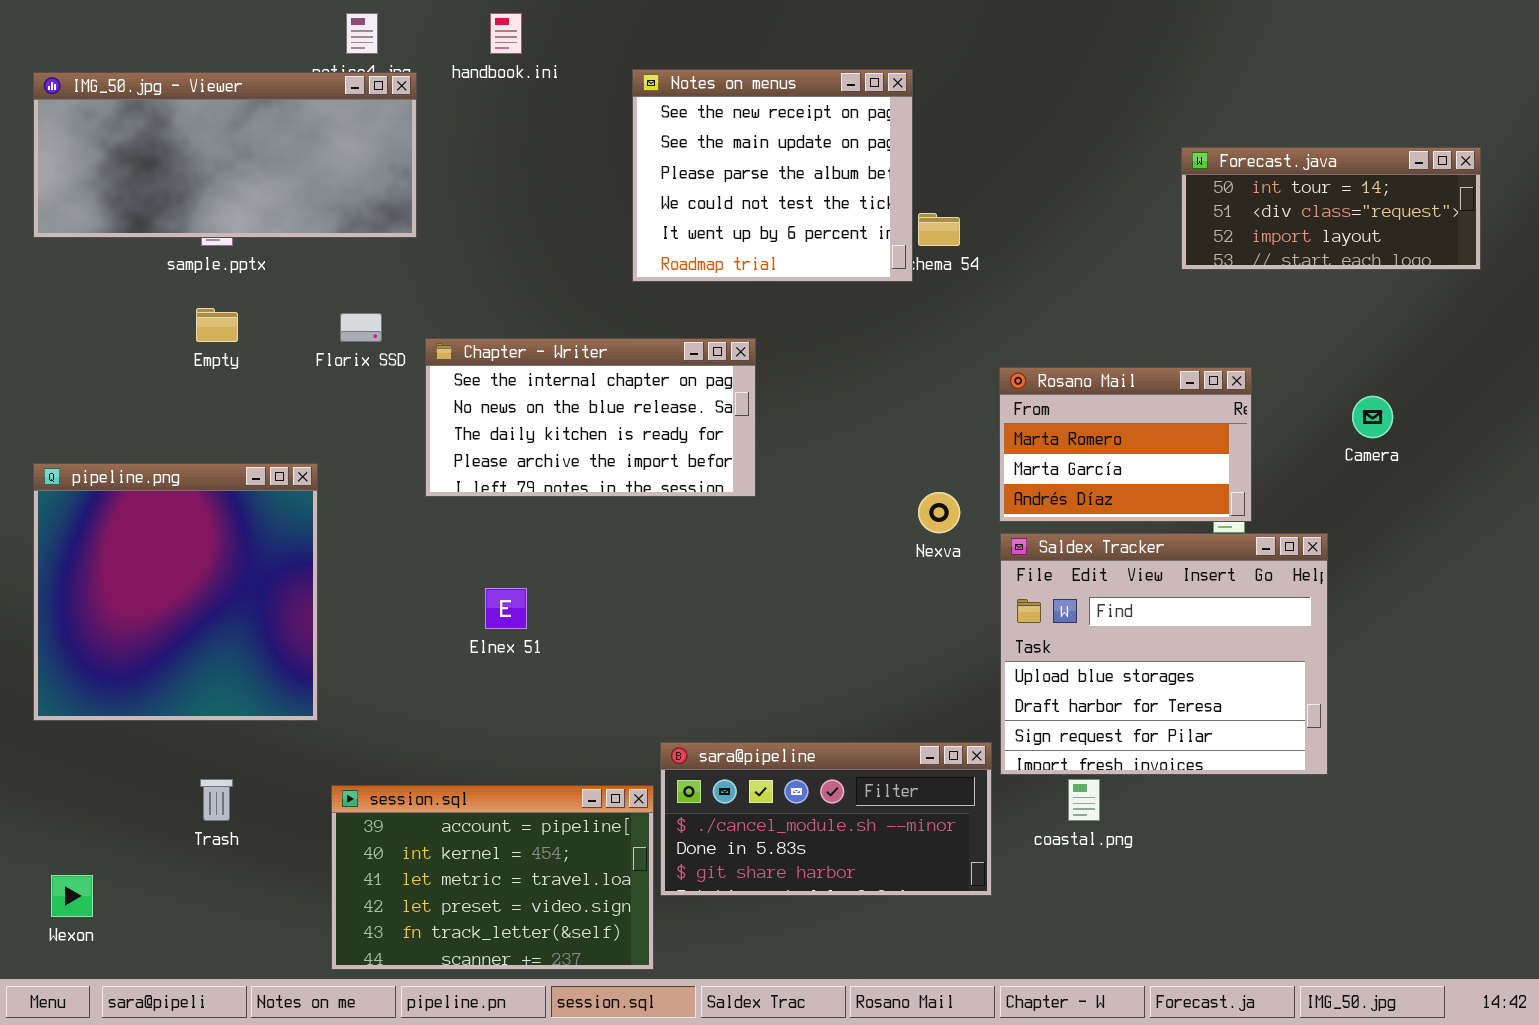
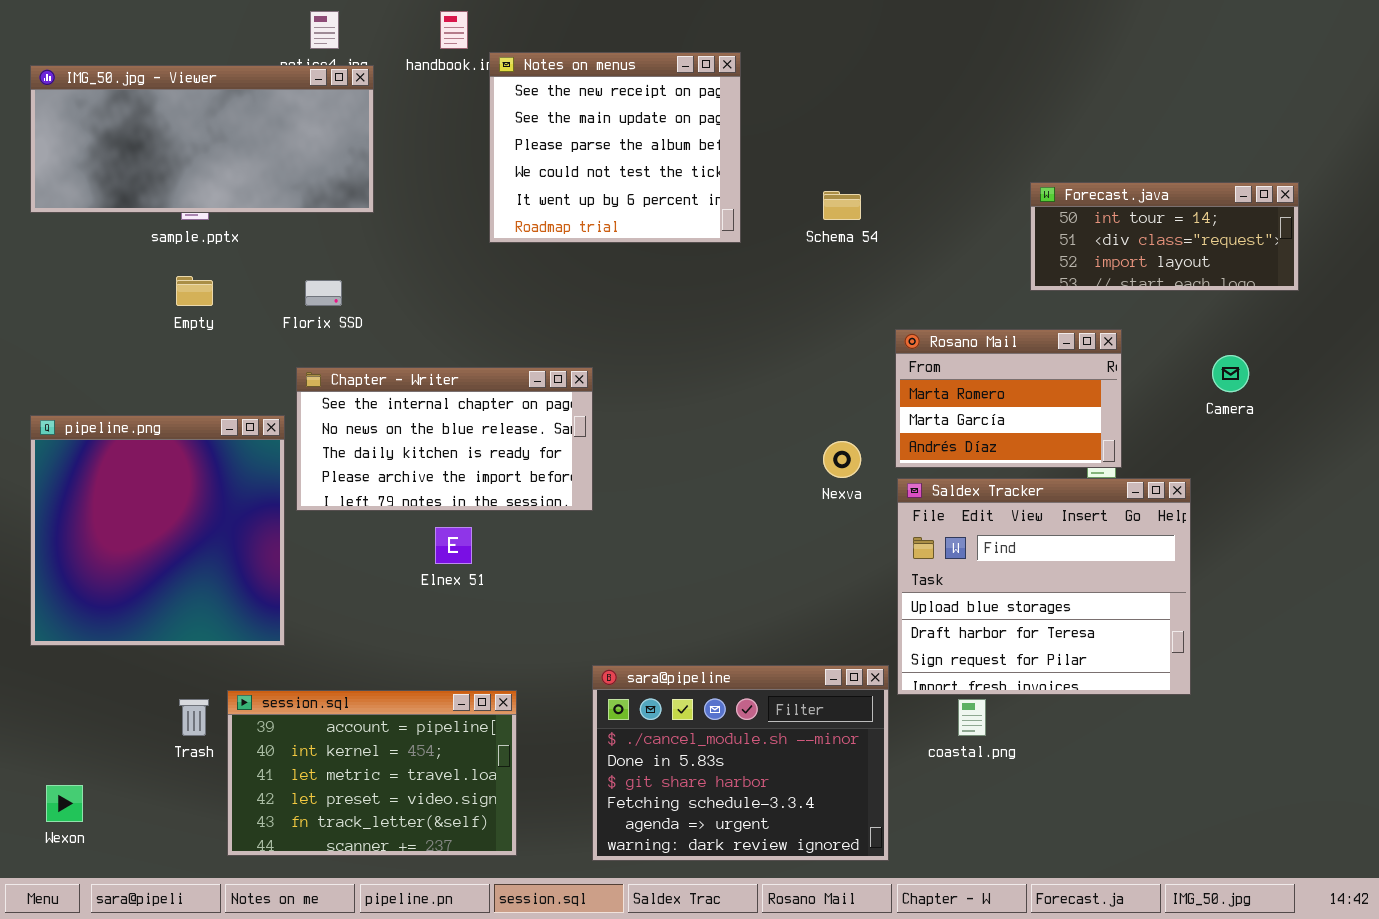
Notes on menus: [632,69,913,282] -> [489,52,741,243], moved
Forecast.java: [1181,147,1481,270] -> [1030,182,1299,291], moved
Chapter - Writer: [425,338,756,497] -> [296,367,593,511], moved
sara@pipeline: [660,742,992,896] -> [592,665,889,861], resized
session.sql: [331,785,654,970] -> [227,690,517,856], moved

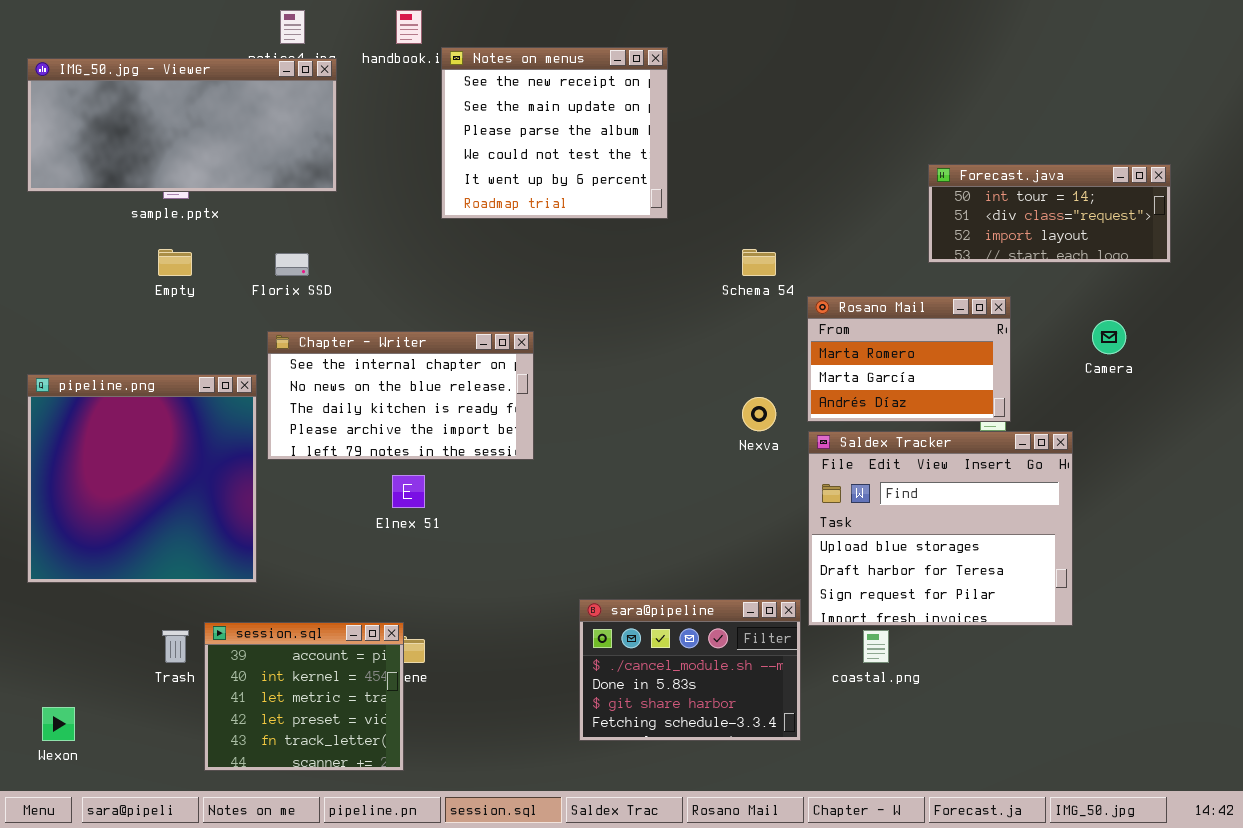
Schema 54: [823,191,861,220] -> [742,249,776,276], moved
sara@pipeline: [592,665,889,861] -> [579,599,801,741], resized
session.sql: [227,690,517,856] -> [204,622,404,771], resized

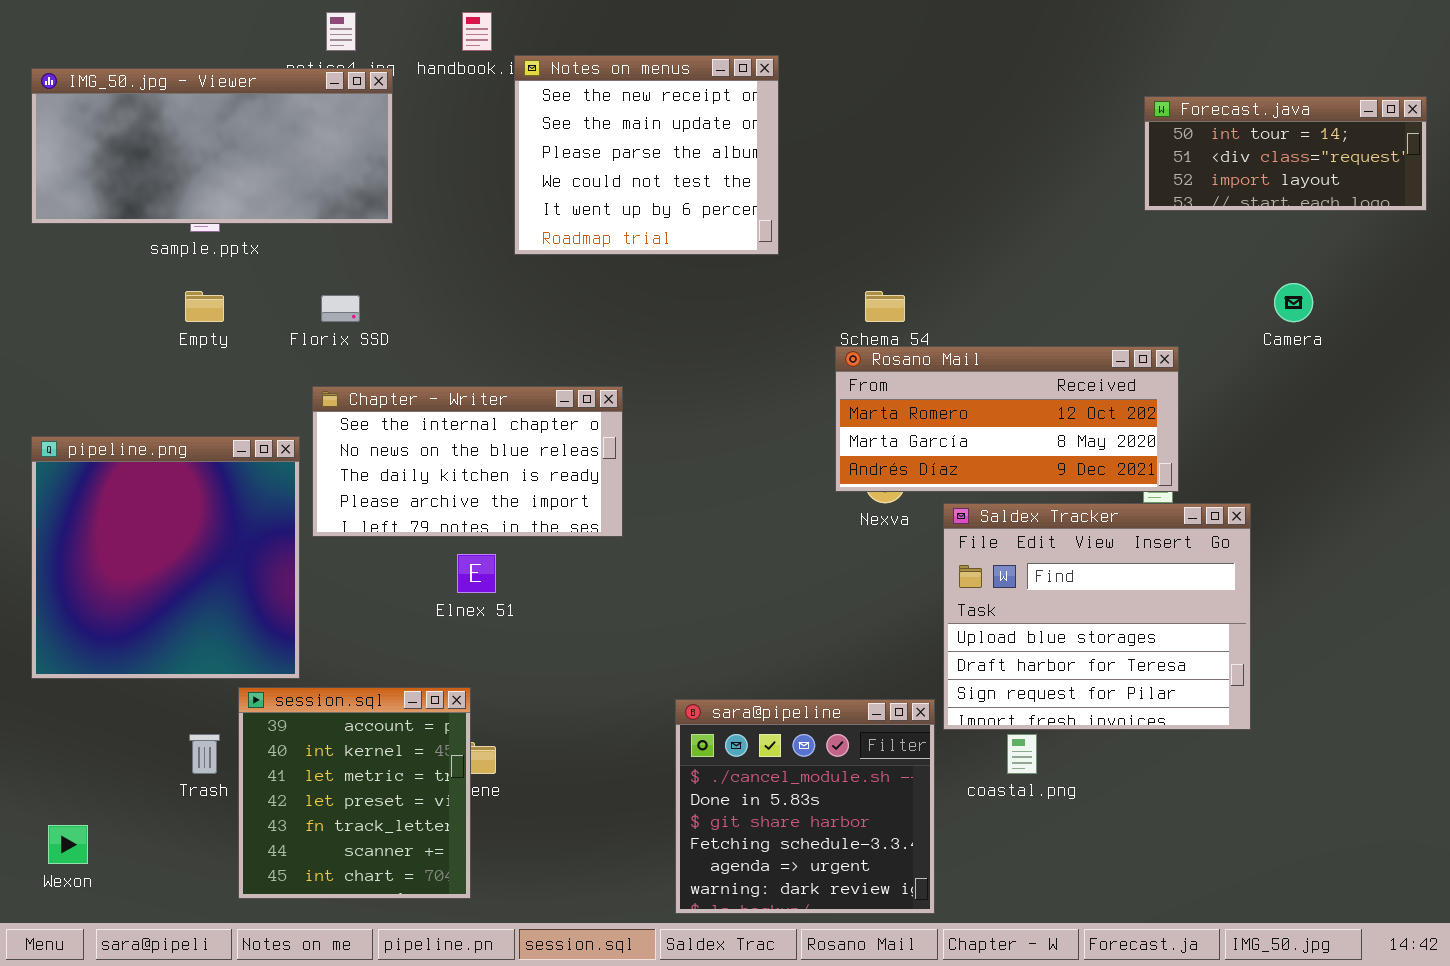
Forecast.java: [928,164,1171,263] -> [1144,96,1427,211], moved
Rosano Mail: [807,296,1011,422] -> [835,346,1179,492], resized
Camera: [1092,320,1126,354] -> [1274,283,1313,322], moved
sara@pipeline: [579,599,801,741] -> [675,699,935,914], resized
session.sql: [204,622,404,771] -> [238,687,471,899], resized

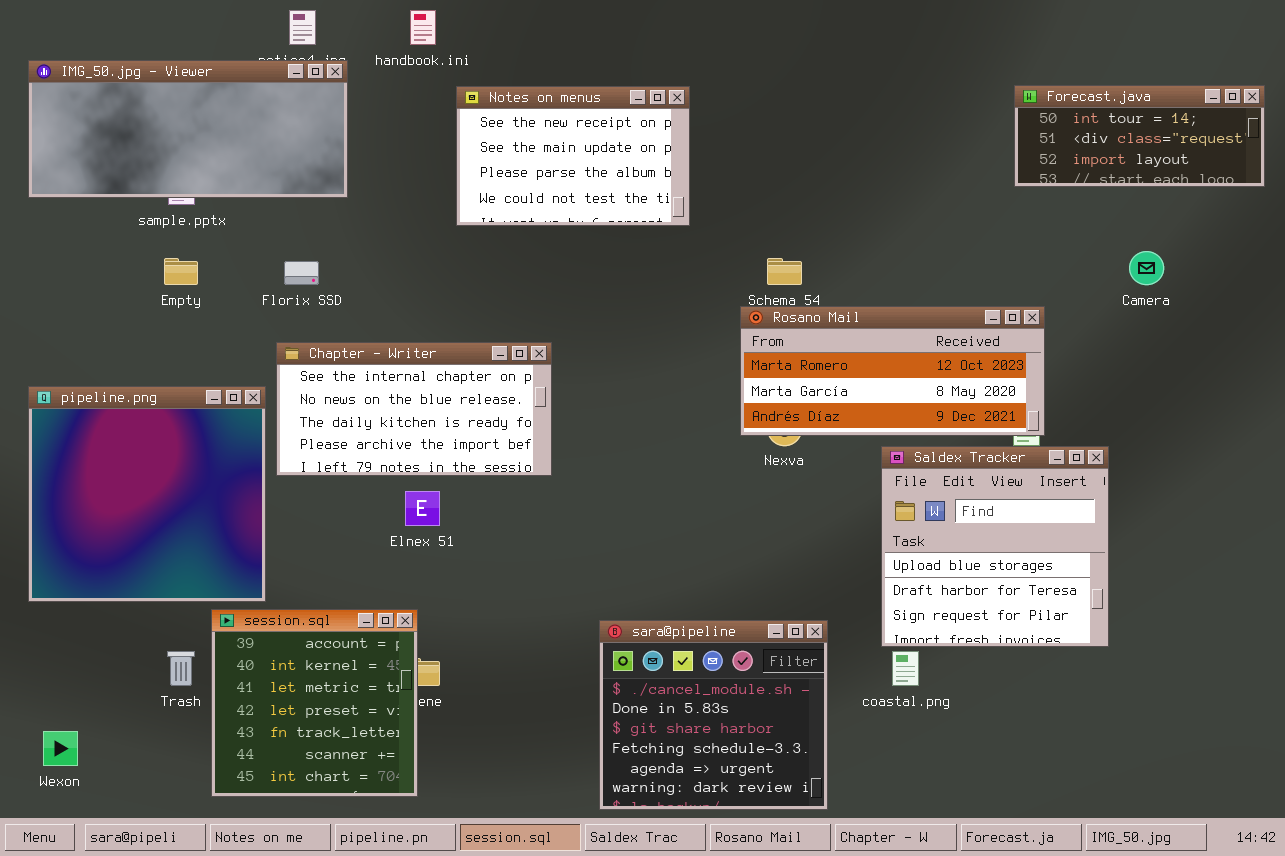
Notes on menus: [514,55,779,255] -> [456,86,690,226], resized
Saldex Tracker: [943,503,1251,730] -> [881,446,1109,647], resized

